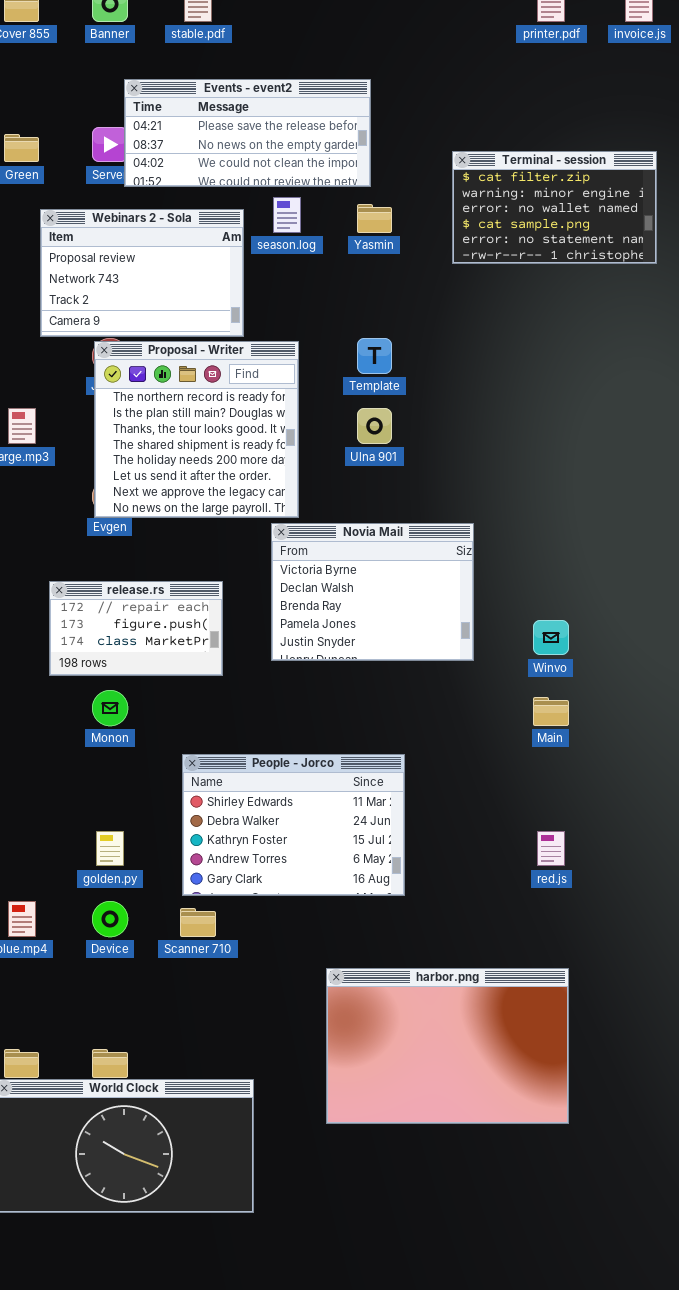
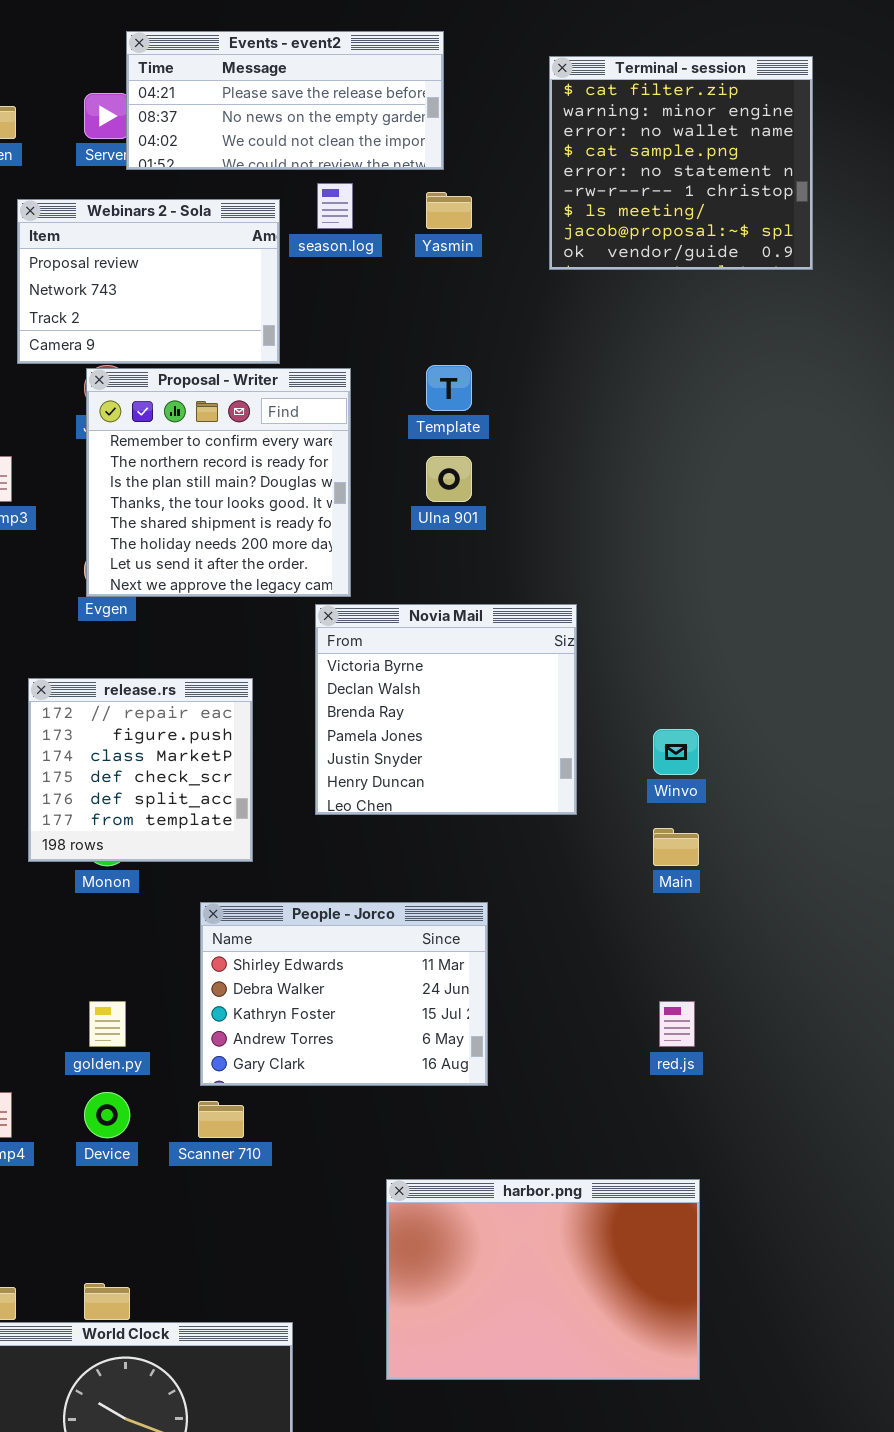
Terminal - session: [452,151,657,264] -> [549,56,813,270], resized
Proposal - Writer: [94,341,299,518] -> [86,368,351,597], scrolled up 1 row
Novia Mail: [271,523,474,661] -> [315,604,577,815], resized
release.rs: [49,581,223,676] -> [28,678,253,862], resized

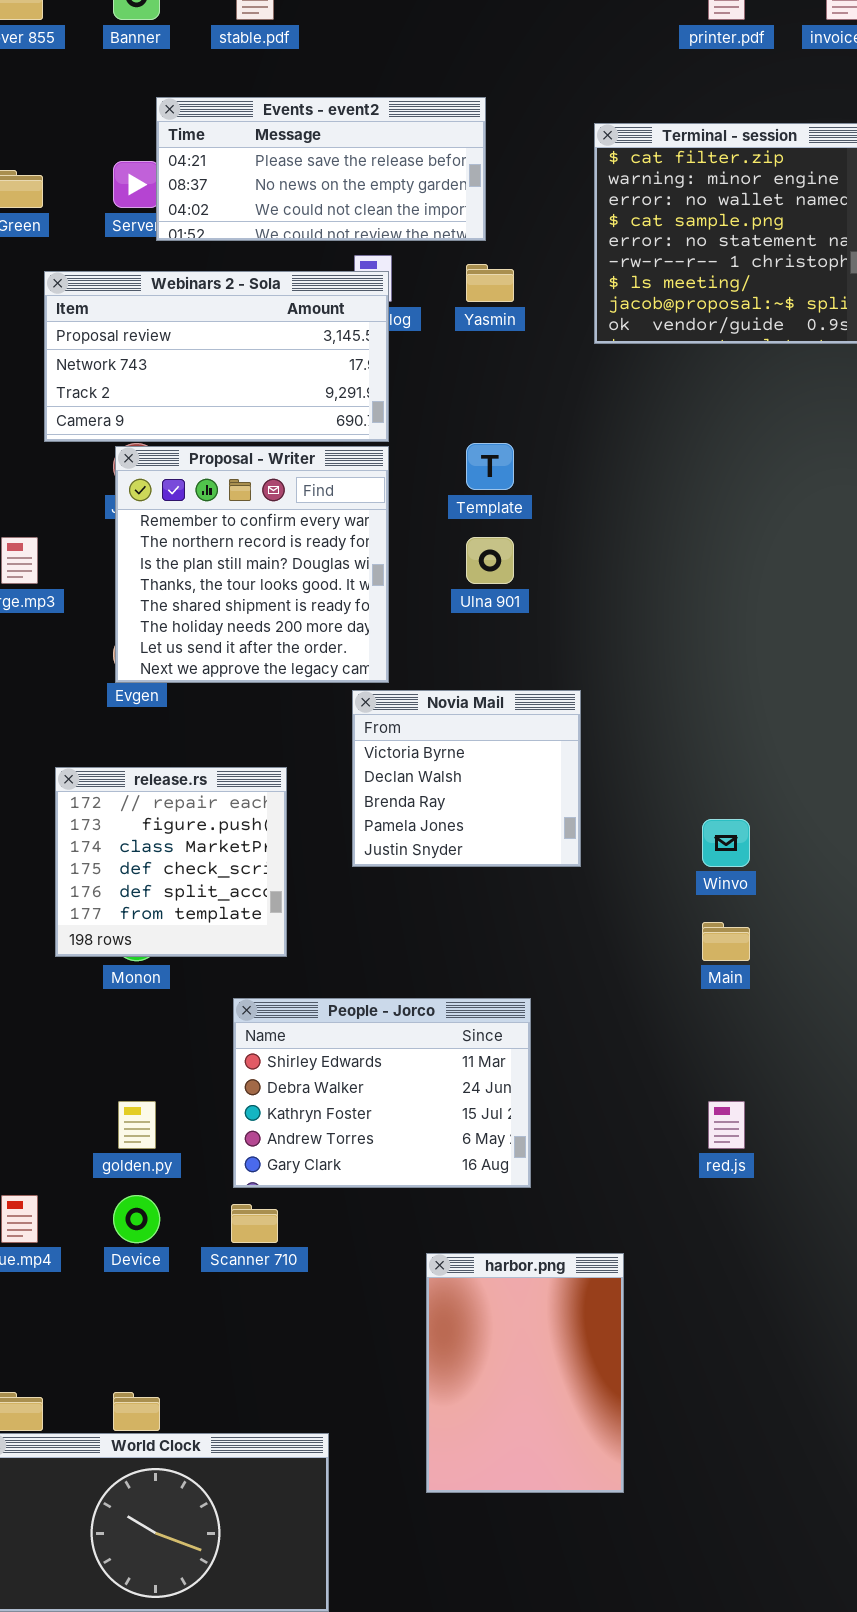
Webinars 2 - Sola: [17,199,280,364] -> [44,271,389,442], resized
Novia Mail: [315,604,577,815] -> [352,690,581,867], resized
harbor.png: [386,1179,700,1380] -> [426,1253,624,1493], resized

